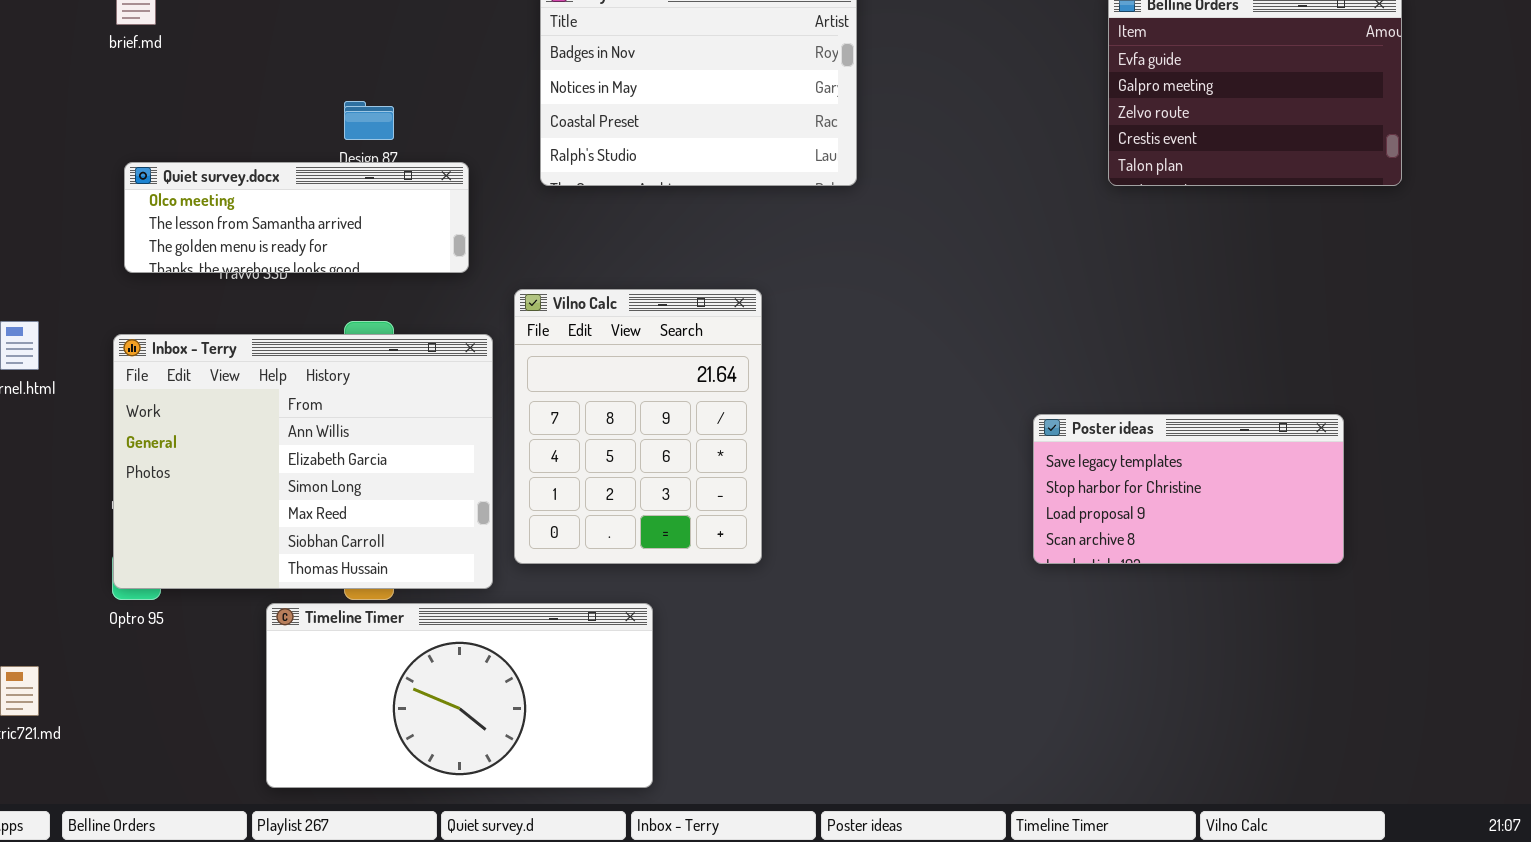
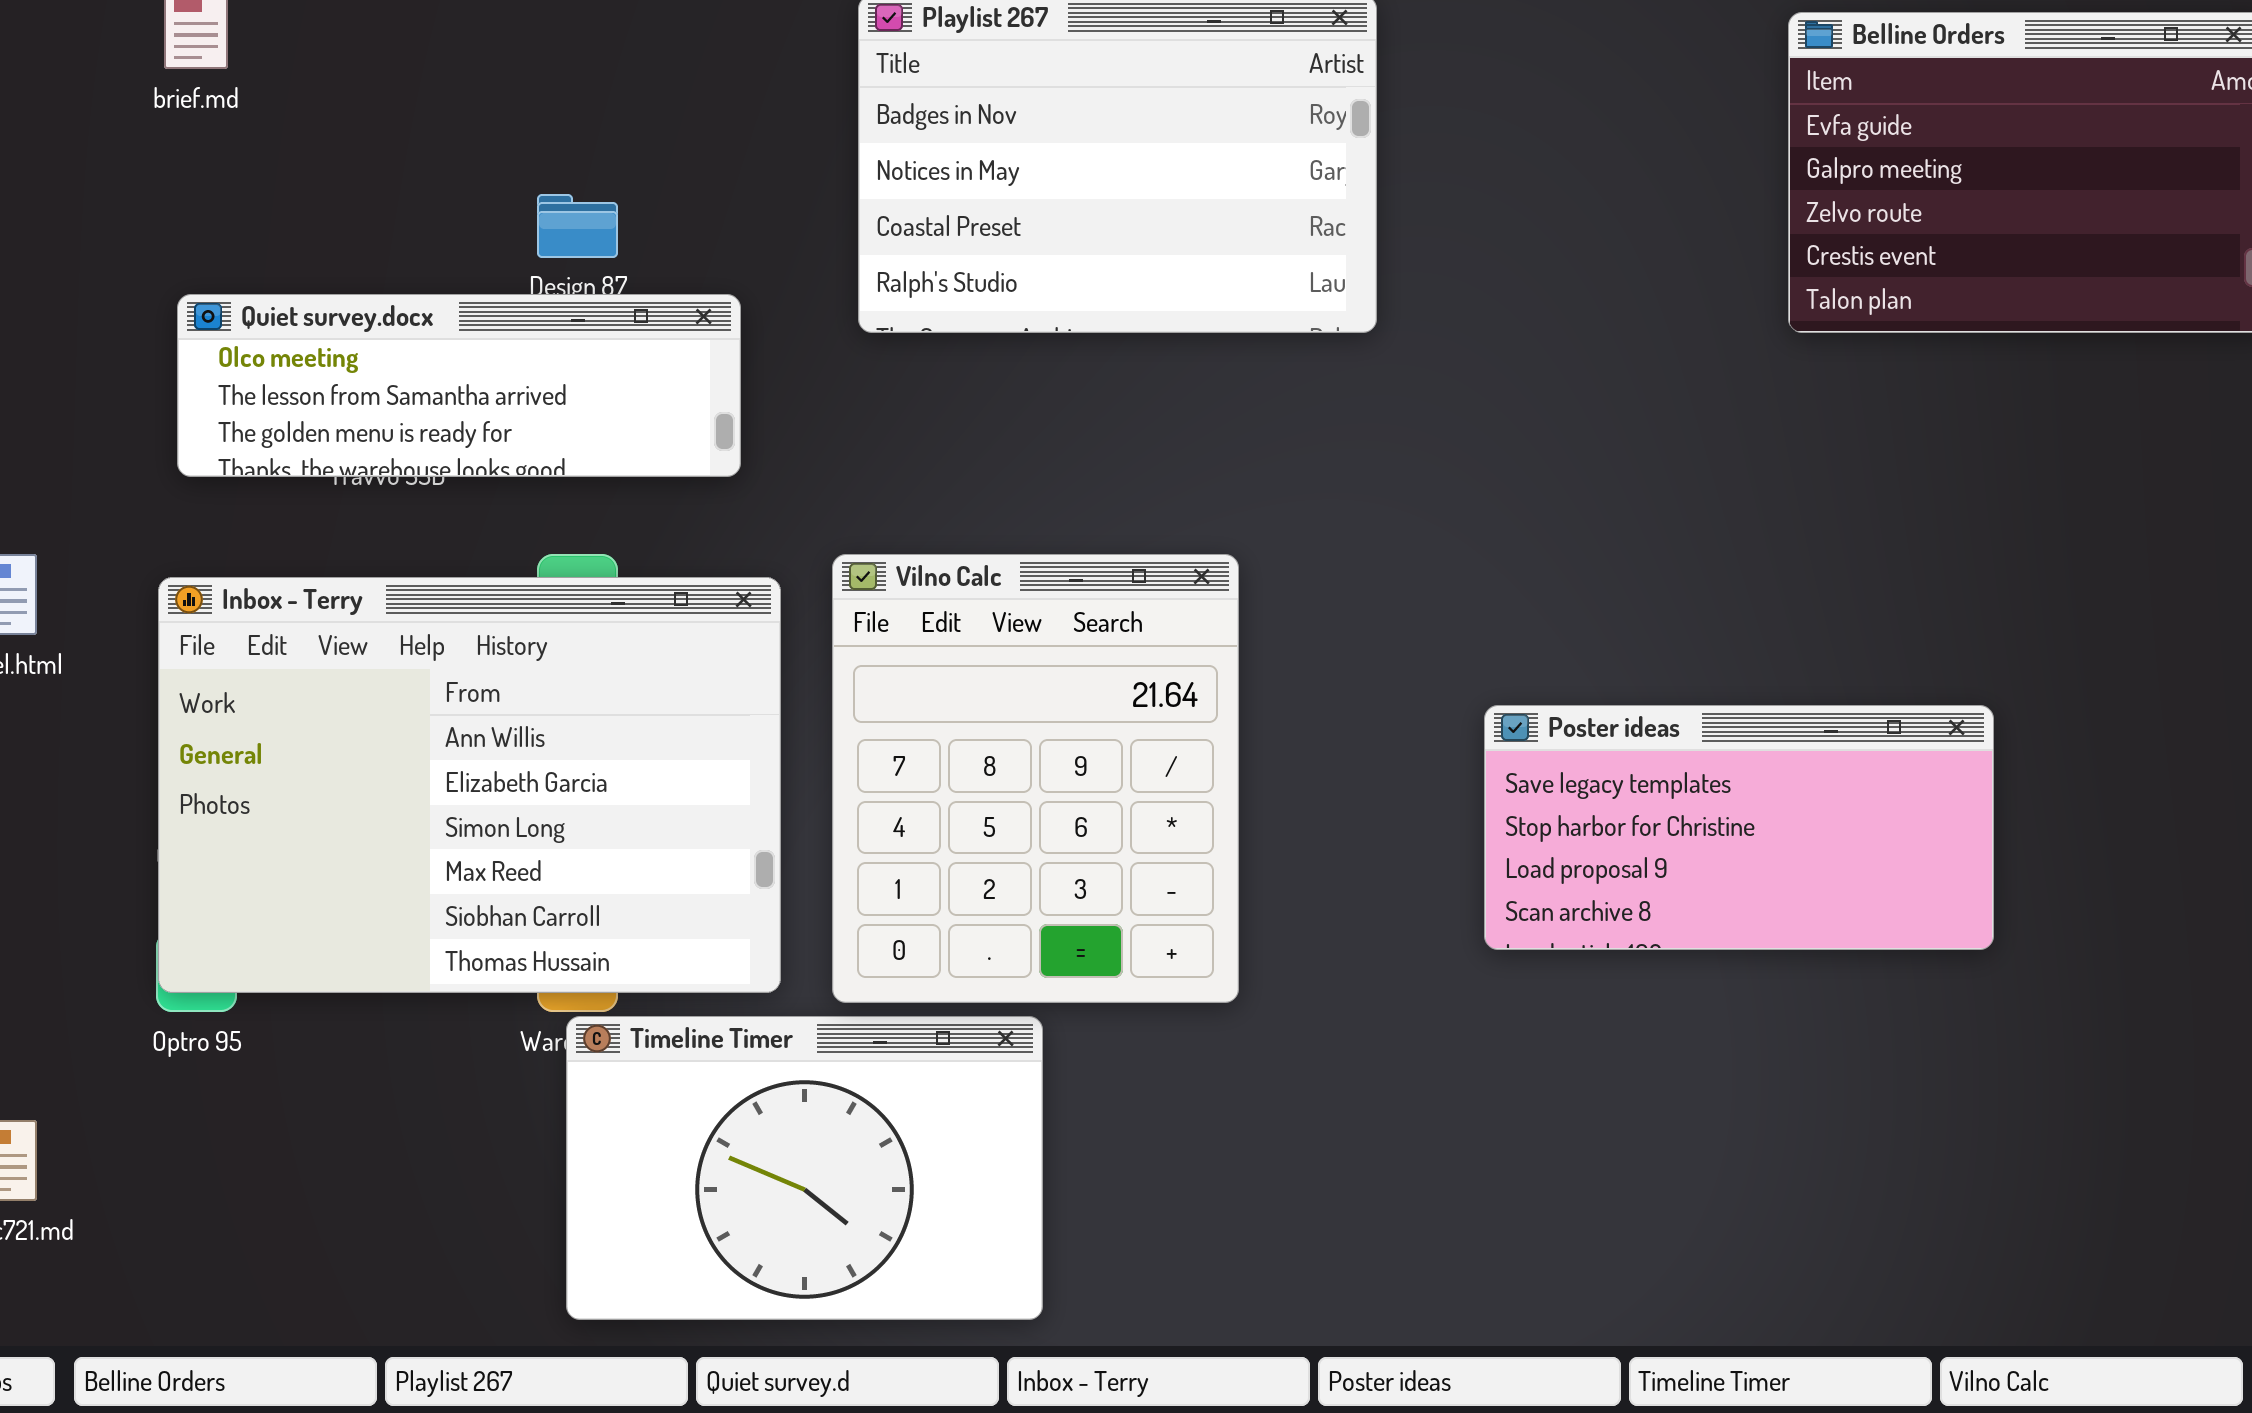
Vilno Calc: [514,289,762,564] -> [832,554,1239,1003], moved
Poster ideas: [1033,414,1344,564] -> [1484,705,1994,950], moved
Timeline Timer: [266,603,653,788] -> [566,1016,1043,1320], resized

